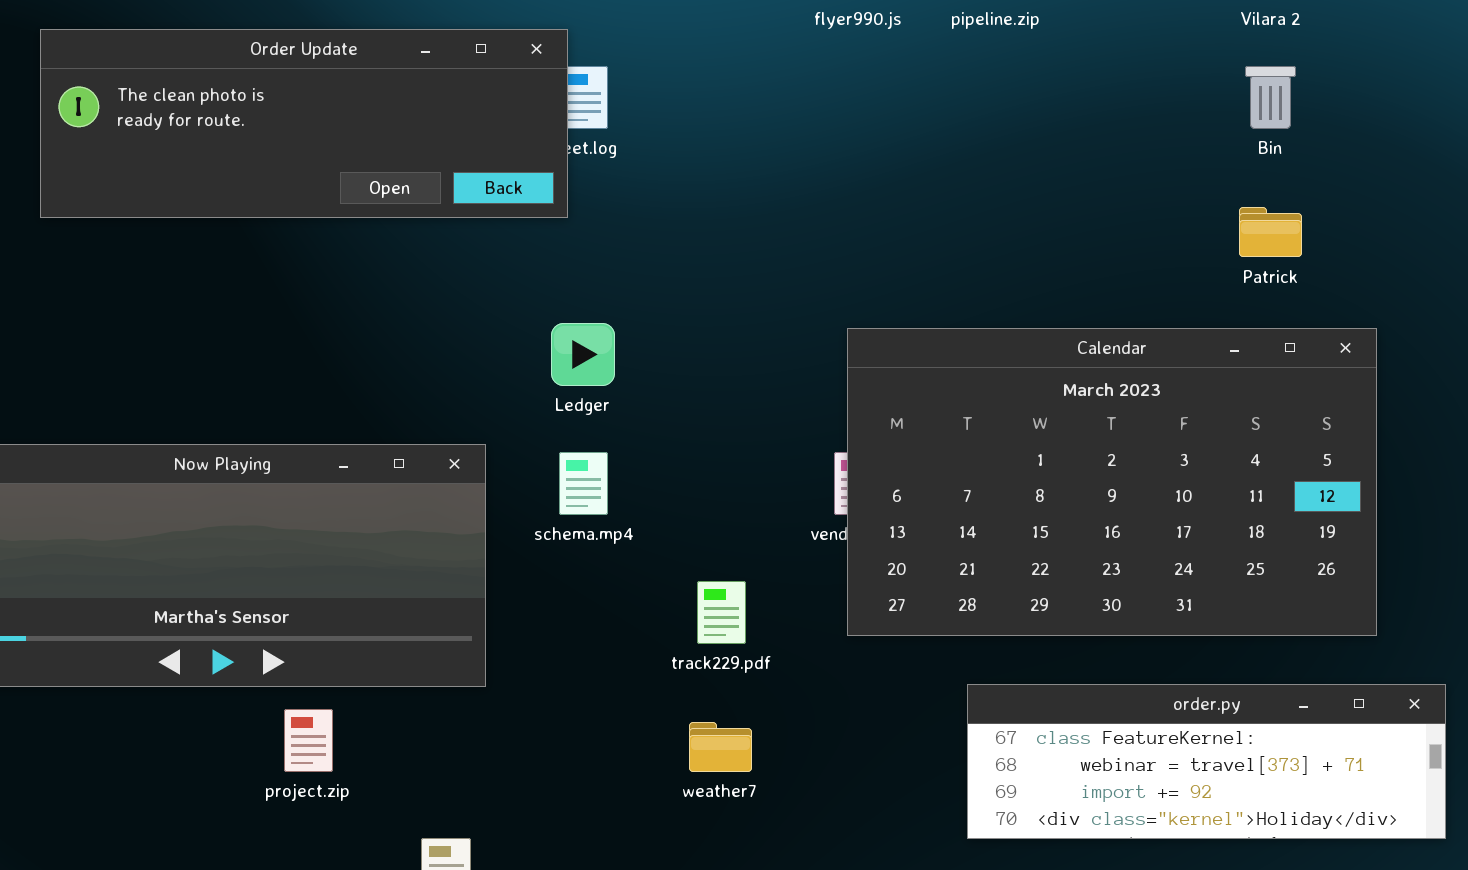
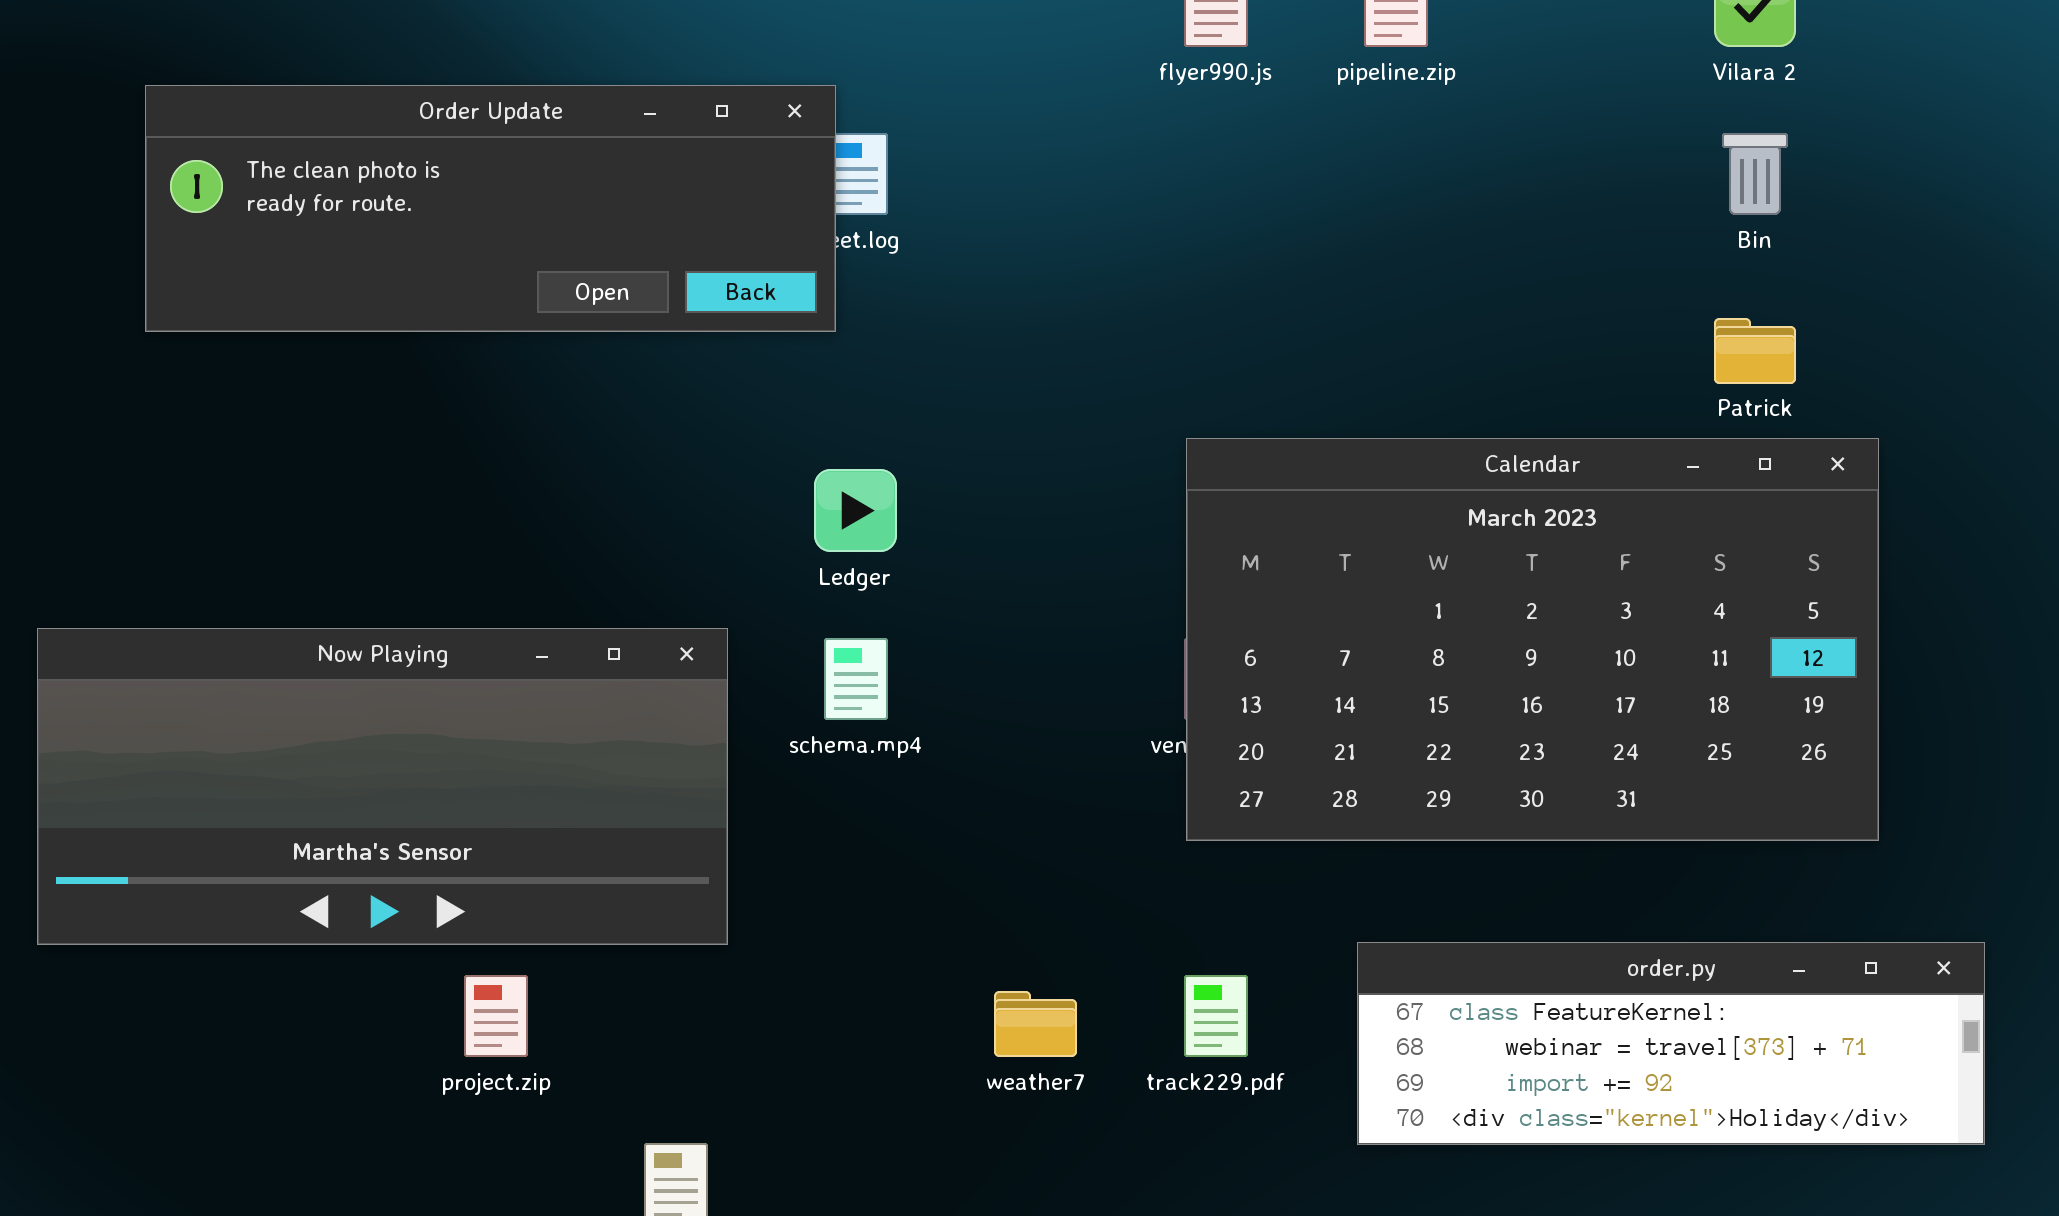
Calendar: [847,328,1377,636] -> [1186,438,1879,841], moved
track229.pdf: [697,581,746,644] -> [1184,975,1248,1057], moved

